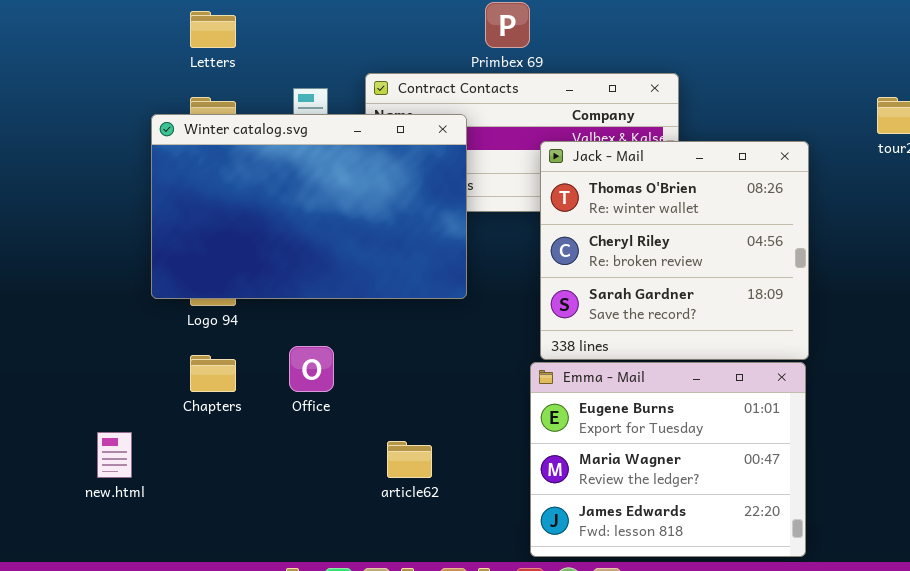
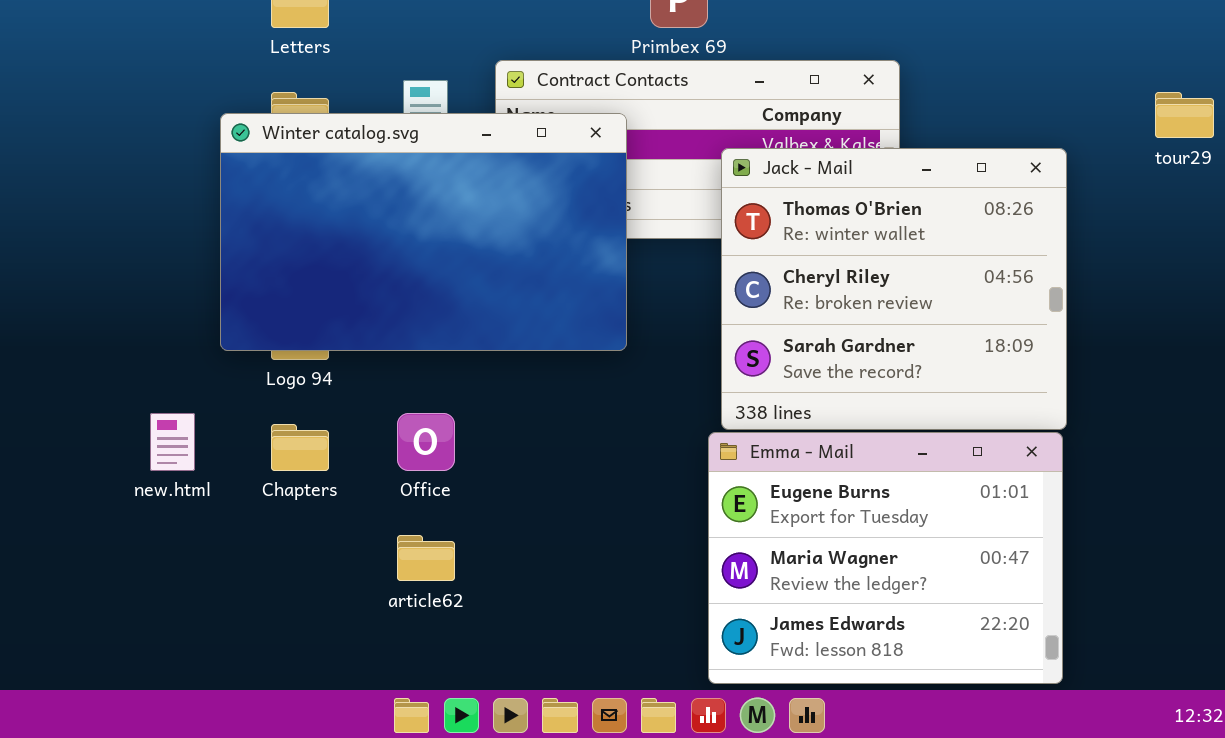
new.html: [97,432,132,478] -> [150,413,195,471], moved
article62: [387,441,432,478] -> [397,535,455,581], moved

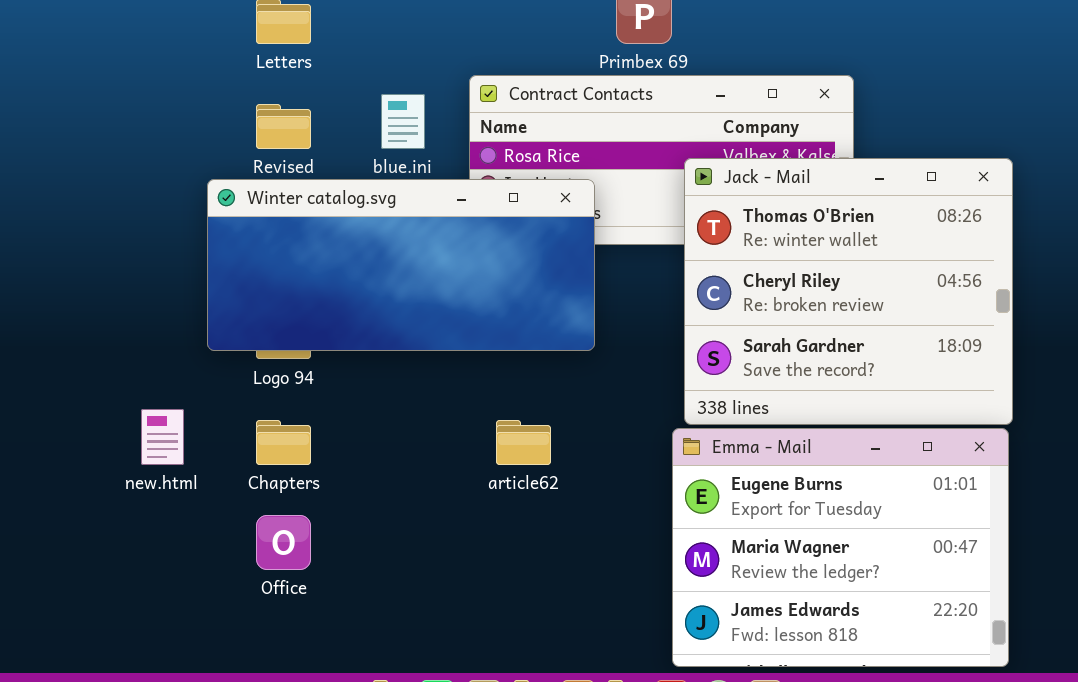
Winter catalog.svg: [220,113,627,351] -> [207,179,595,351], resized
Office: [397,413,455,471] -> [256,515,311,570], moved
article62: [397,535,455,581] -> [496,420,551,465], moved

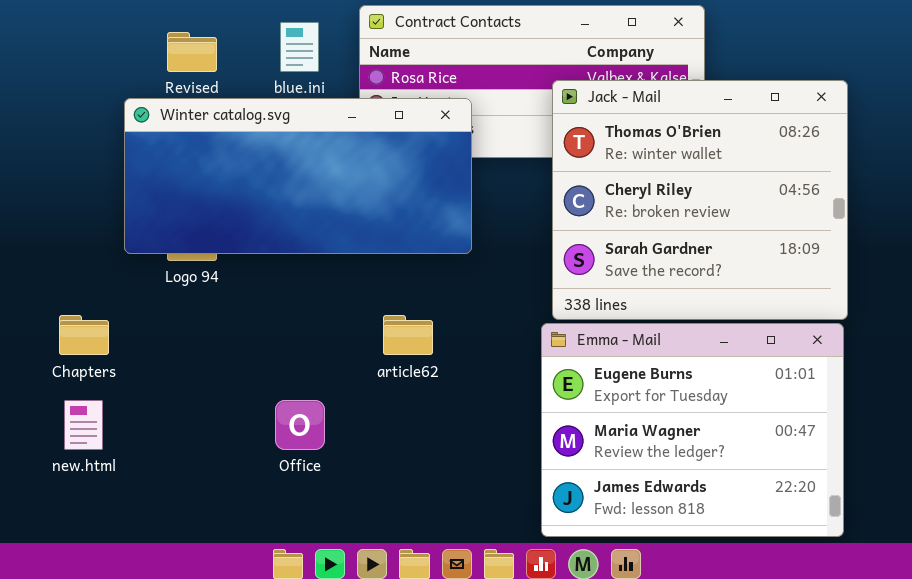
new.html: [141,409,184,465] -> [64,400,103,450], moved
Chapters: [256,420,311,465] -> [59,315,109,355], moved
Office: [256,515,311,570] -> [275,400,325,450], moved

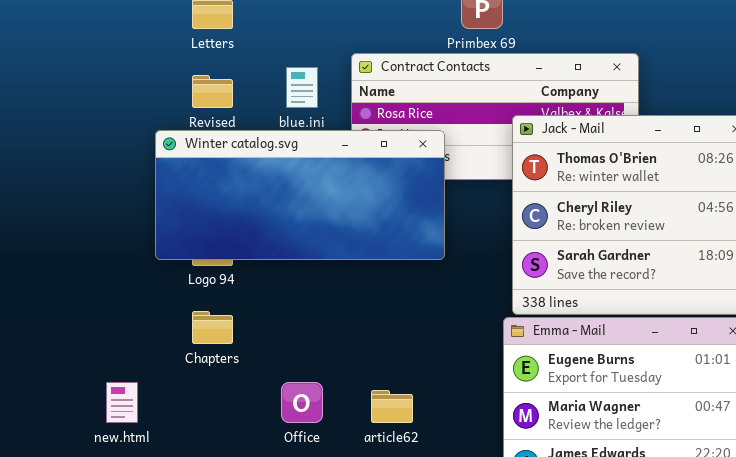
Chapters: [59,315,109,355] -> [192,311,233,344], moved
article62: [383,315,433,355] -> [371,390,413,423], moved

